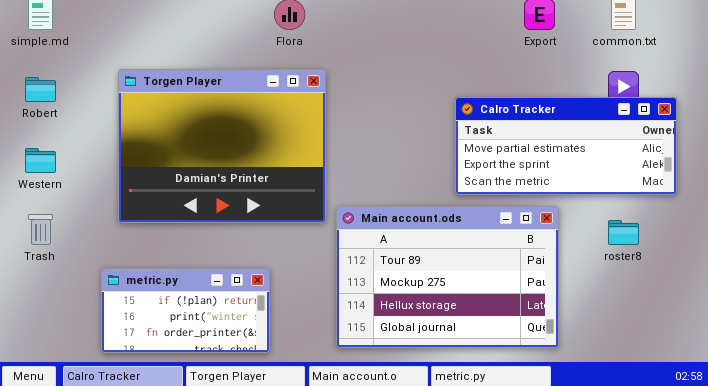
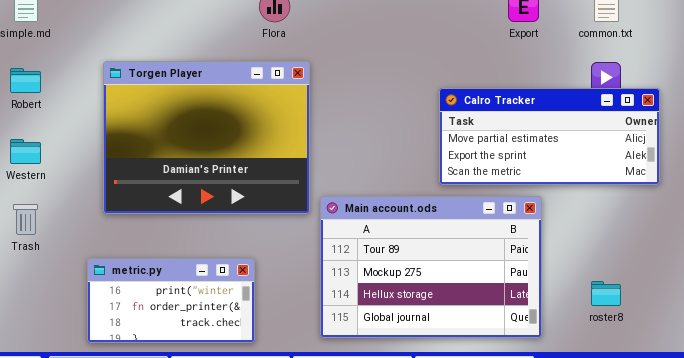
roster8: [608,220,639,245] -> [591,281,621,306], moved
metric.py: [101,268,270,353] -> [87,258,255,343], scrolled down 1 row

